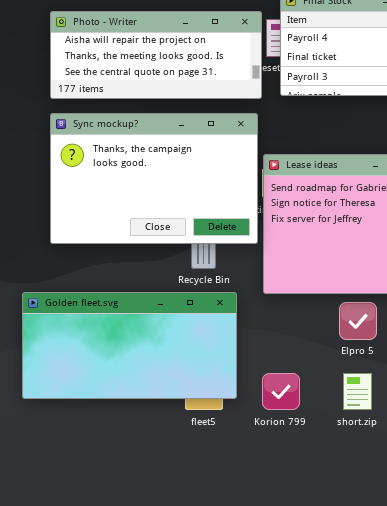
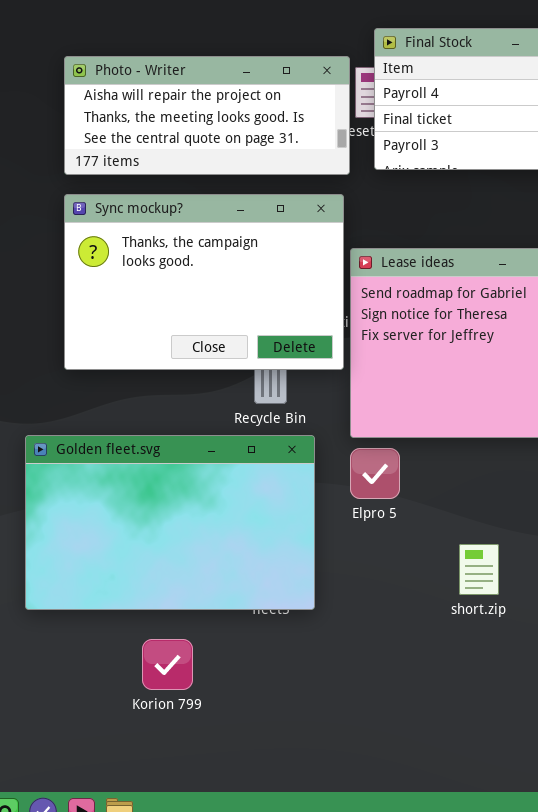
Golden fleet.svg: [22,292,237,399] -> [25,435,315,610], resized
Elpro 5: [339,302,377,340] -> [350,448,400,499], moved
Korion 799: [262,373,300,410] -> [142,639,193,690], moved

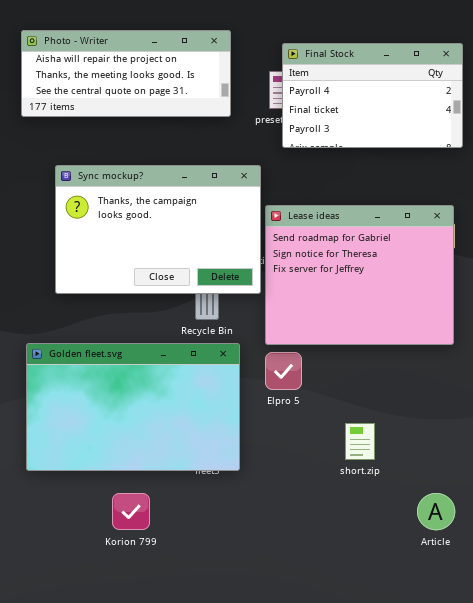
Photo - Writer: [64,56,350,175] -> [21,30,231,117], moved

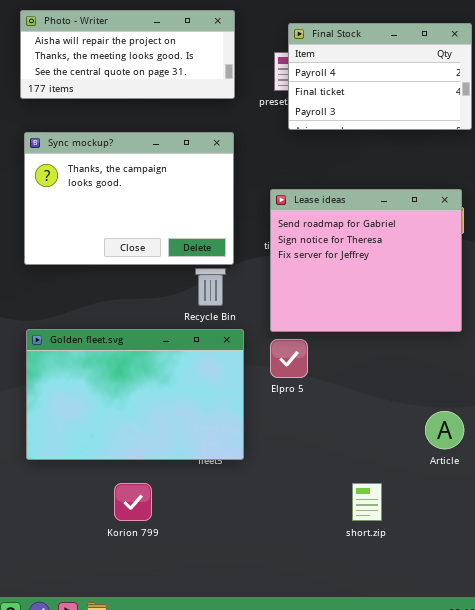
Sync mockup?: [55,165,261,294] -> [24,132,234,265], moved
short.zip: [345,423,375,460] -> [352,483,382,521], moved
Article: [417,493,455,530] -> [425,411,464,449], moved

